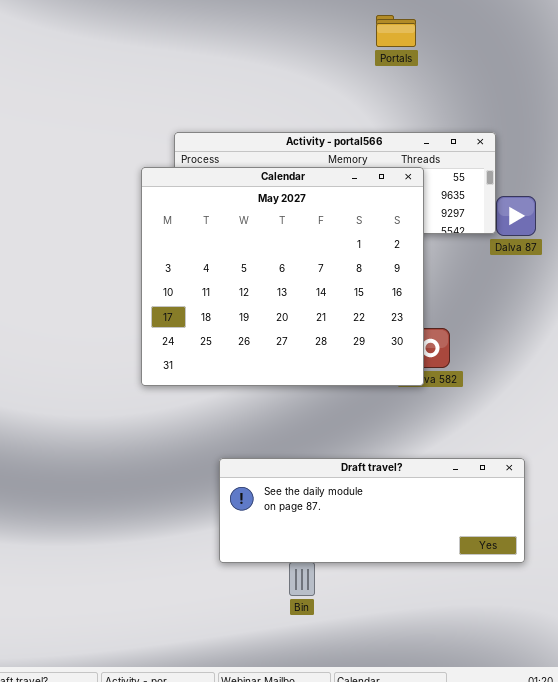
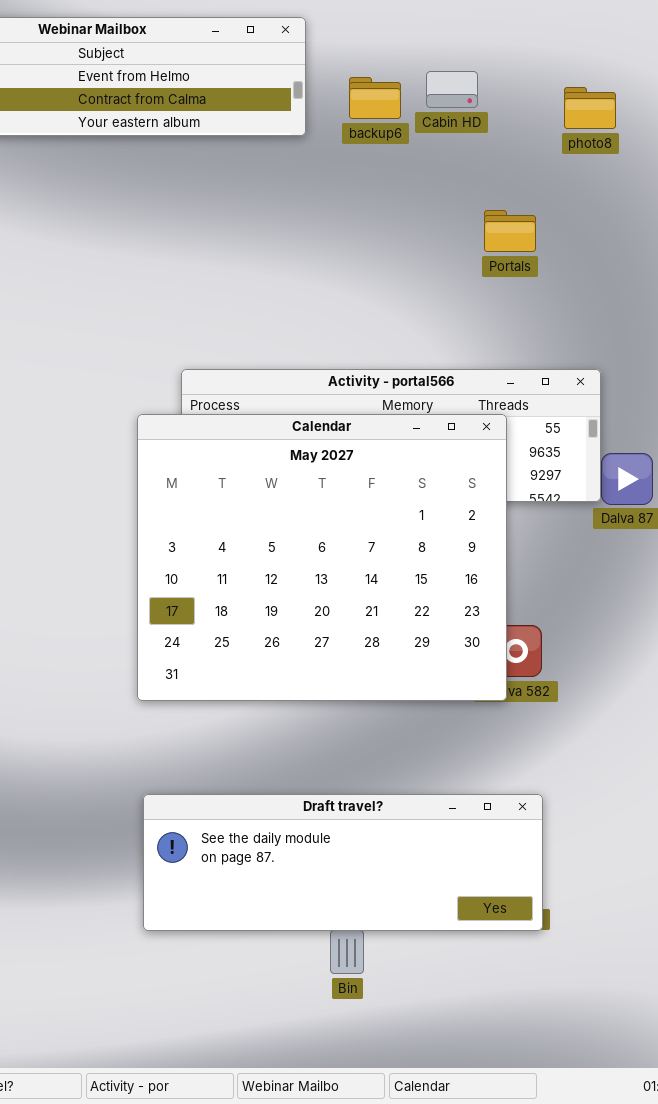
Portals: [376,15,416,47] -> [484,210,536,252], moved
Draft travel?: [219,458,525,563] -> [143,794,543,931], moved

